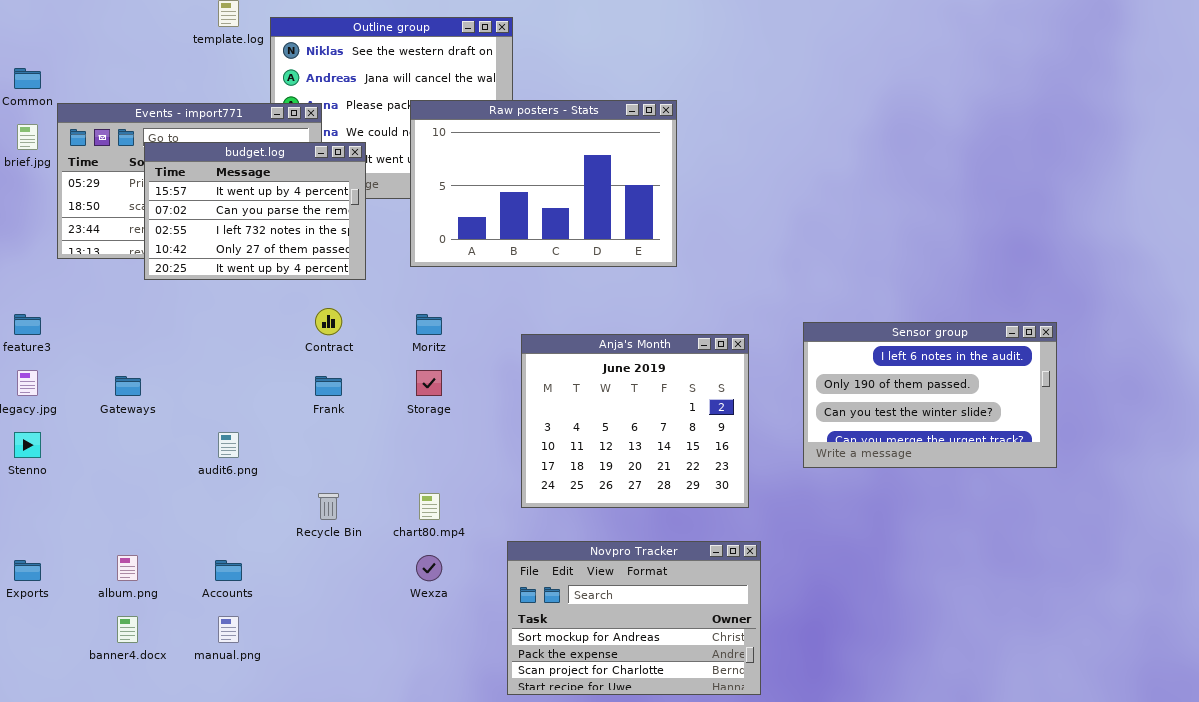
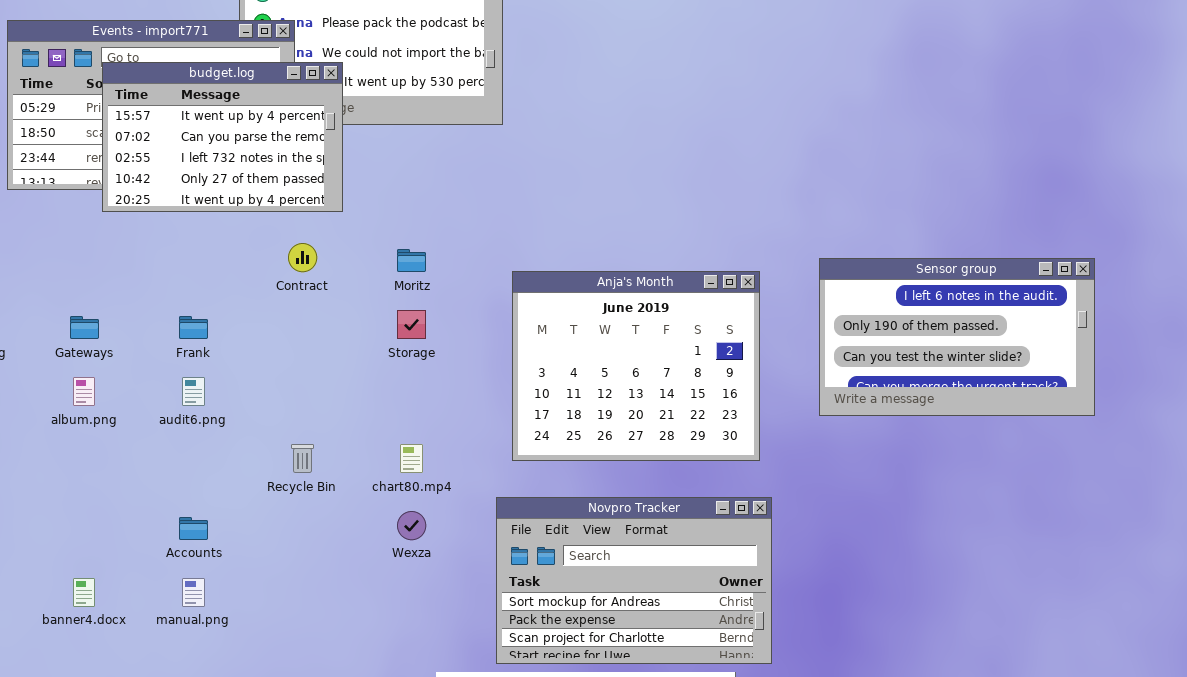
Raw posters - Stats: [410,100,677,267] -> none, closed
Frank: [315,376,342,396] -> [179,316,208,339], moved
album.png: [117,555,138,581] -> [73,377,95,406], moved

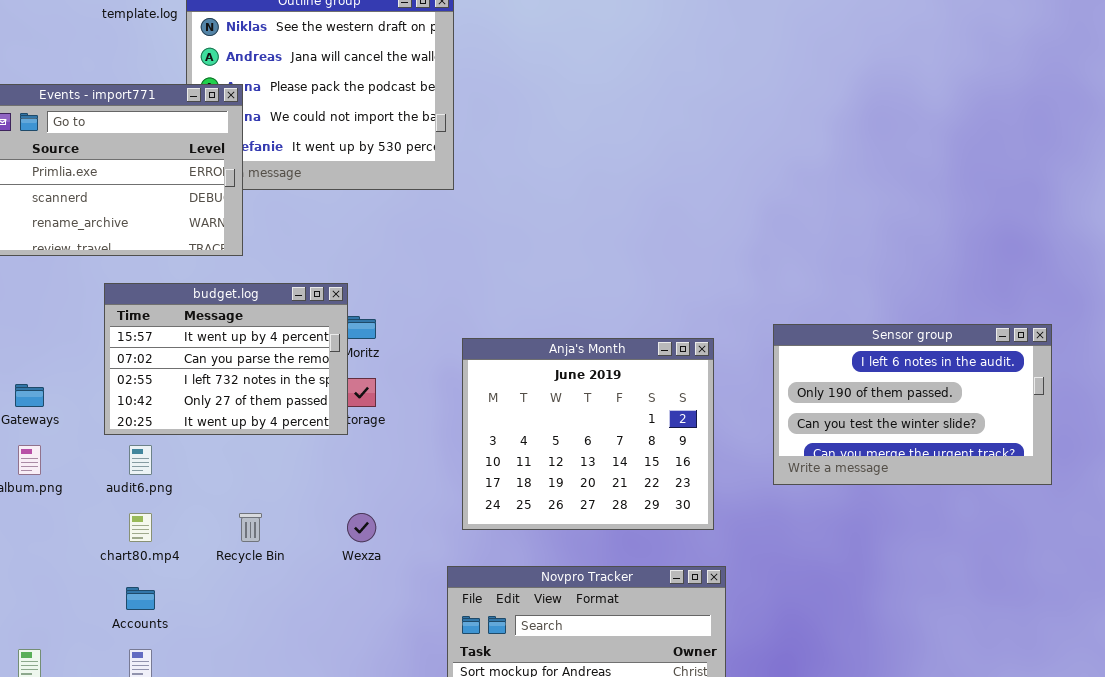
budget.log: [102,62,343,212] -> [104,283,348,435], moved
chart80.mp4: [400,444,423,473] -> [129,513,152,542], moved
Wexza: [397,511,426,540] -> [347,513,376,542], moved

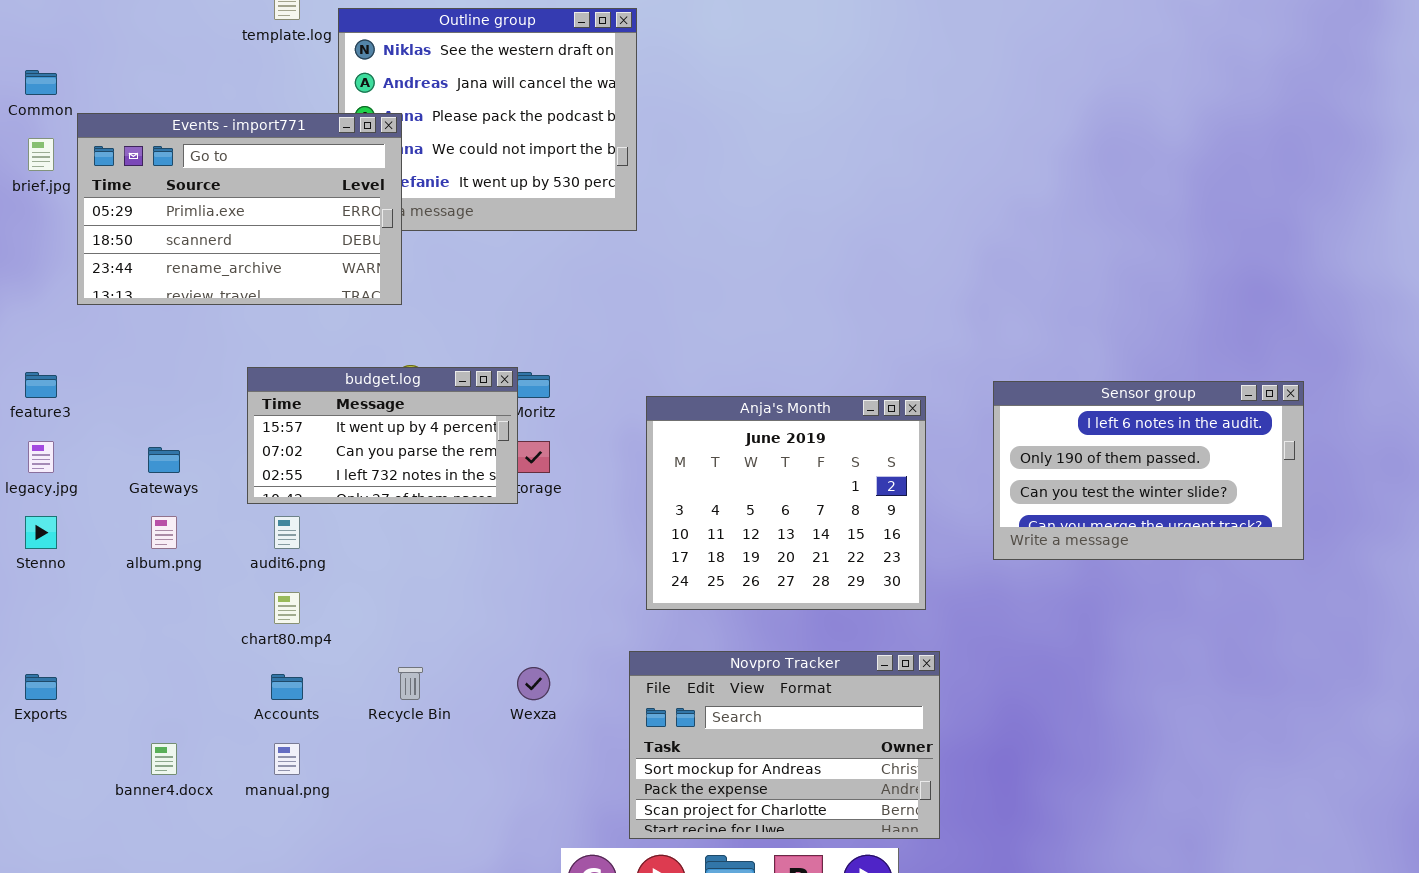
budget.log: [104,283,348,435] -> [247,367,518,504], resized
Recycle Bin: [239,513,262,542] -> [398,667,423,700], moved
Wexza: [347,513,376,542] -> [517,667,550,700], moved

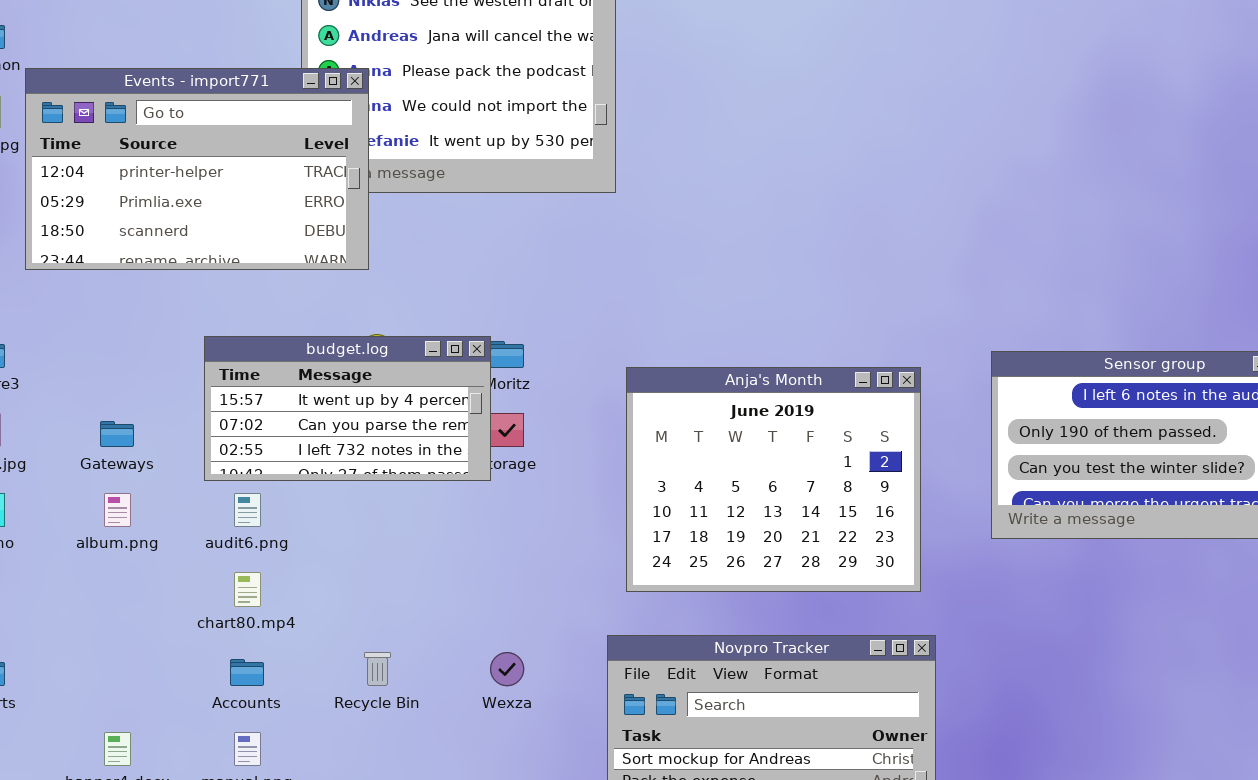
Events - import771: [77,113,402,305] -> [25,68,369,270], scrolled up 1 row

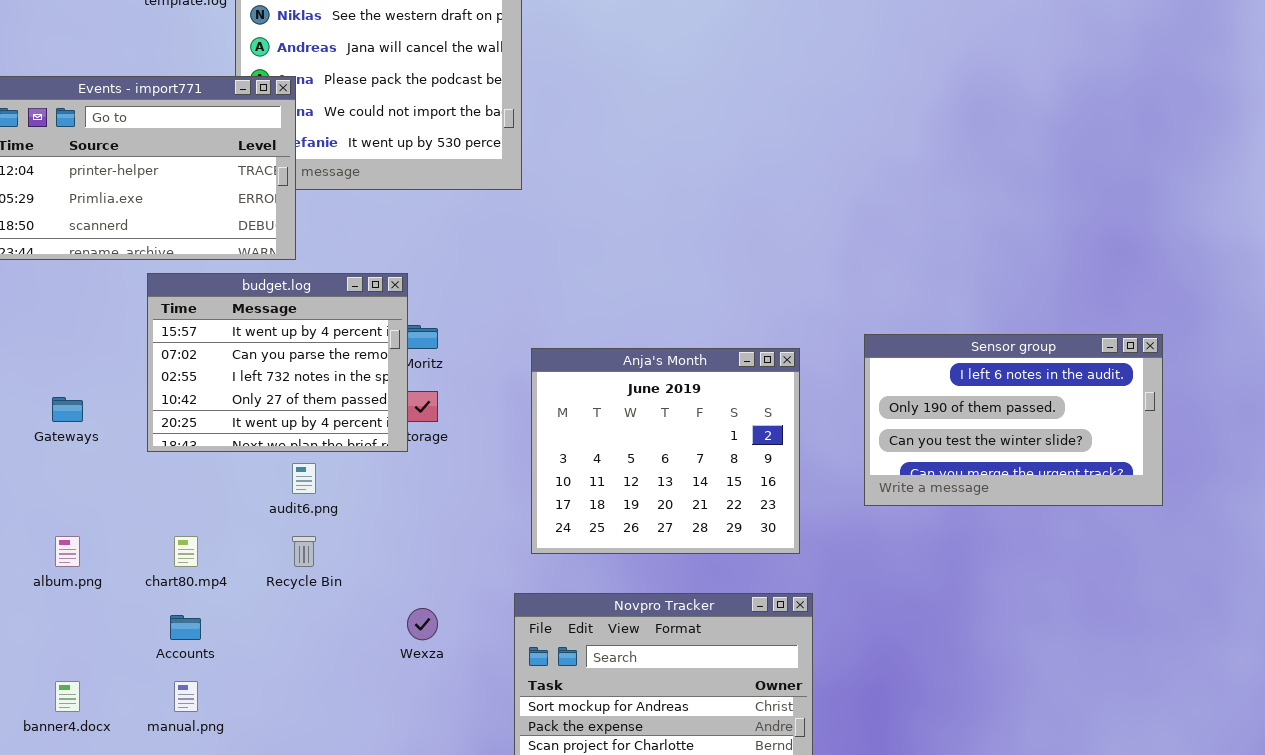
budget.log: [204,336,491,481] -> [147,273,408,452], resized
album.png: [104,493,131,527] -> [55,536,80,567], moved
audit6.png: [234,493,261,527] -> [292,463,316,494], moved
Recycle Bin: [364,652,391,686] -> [292,536,316,567], moved

